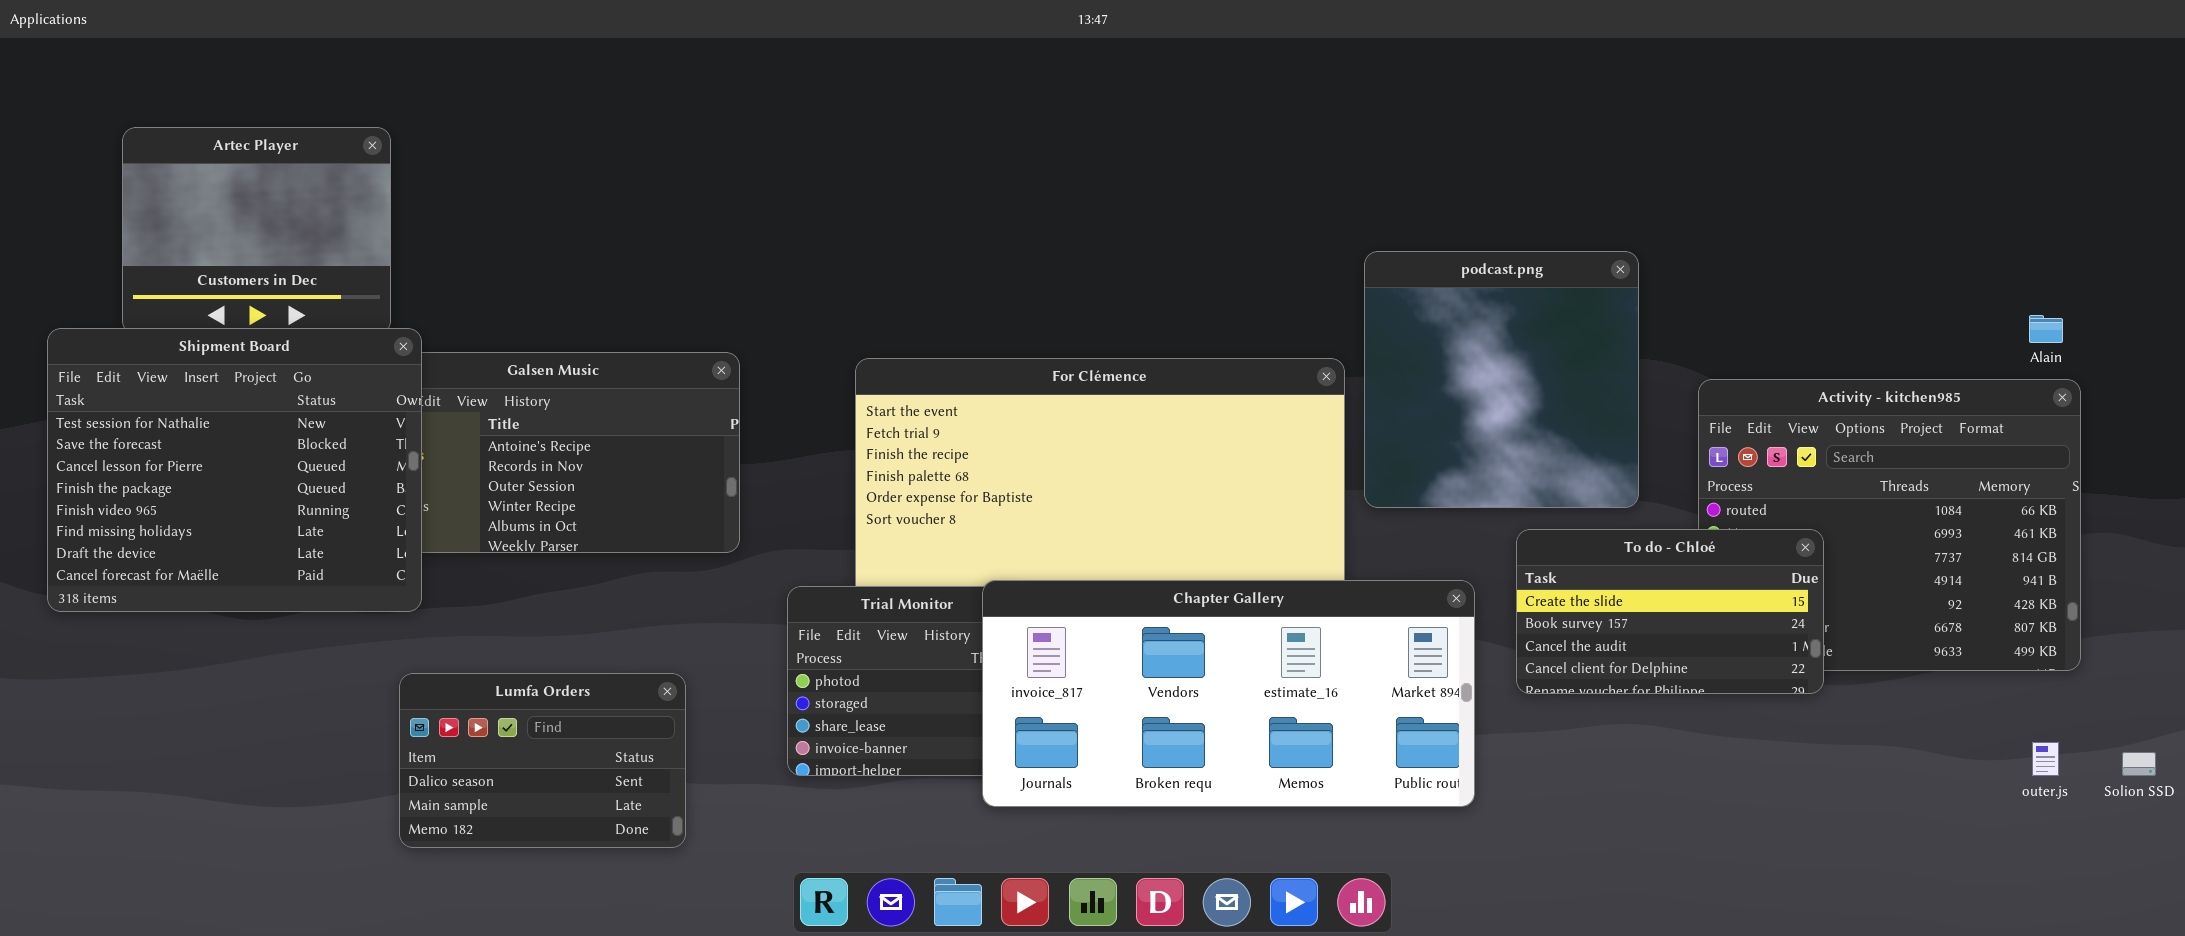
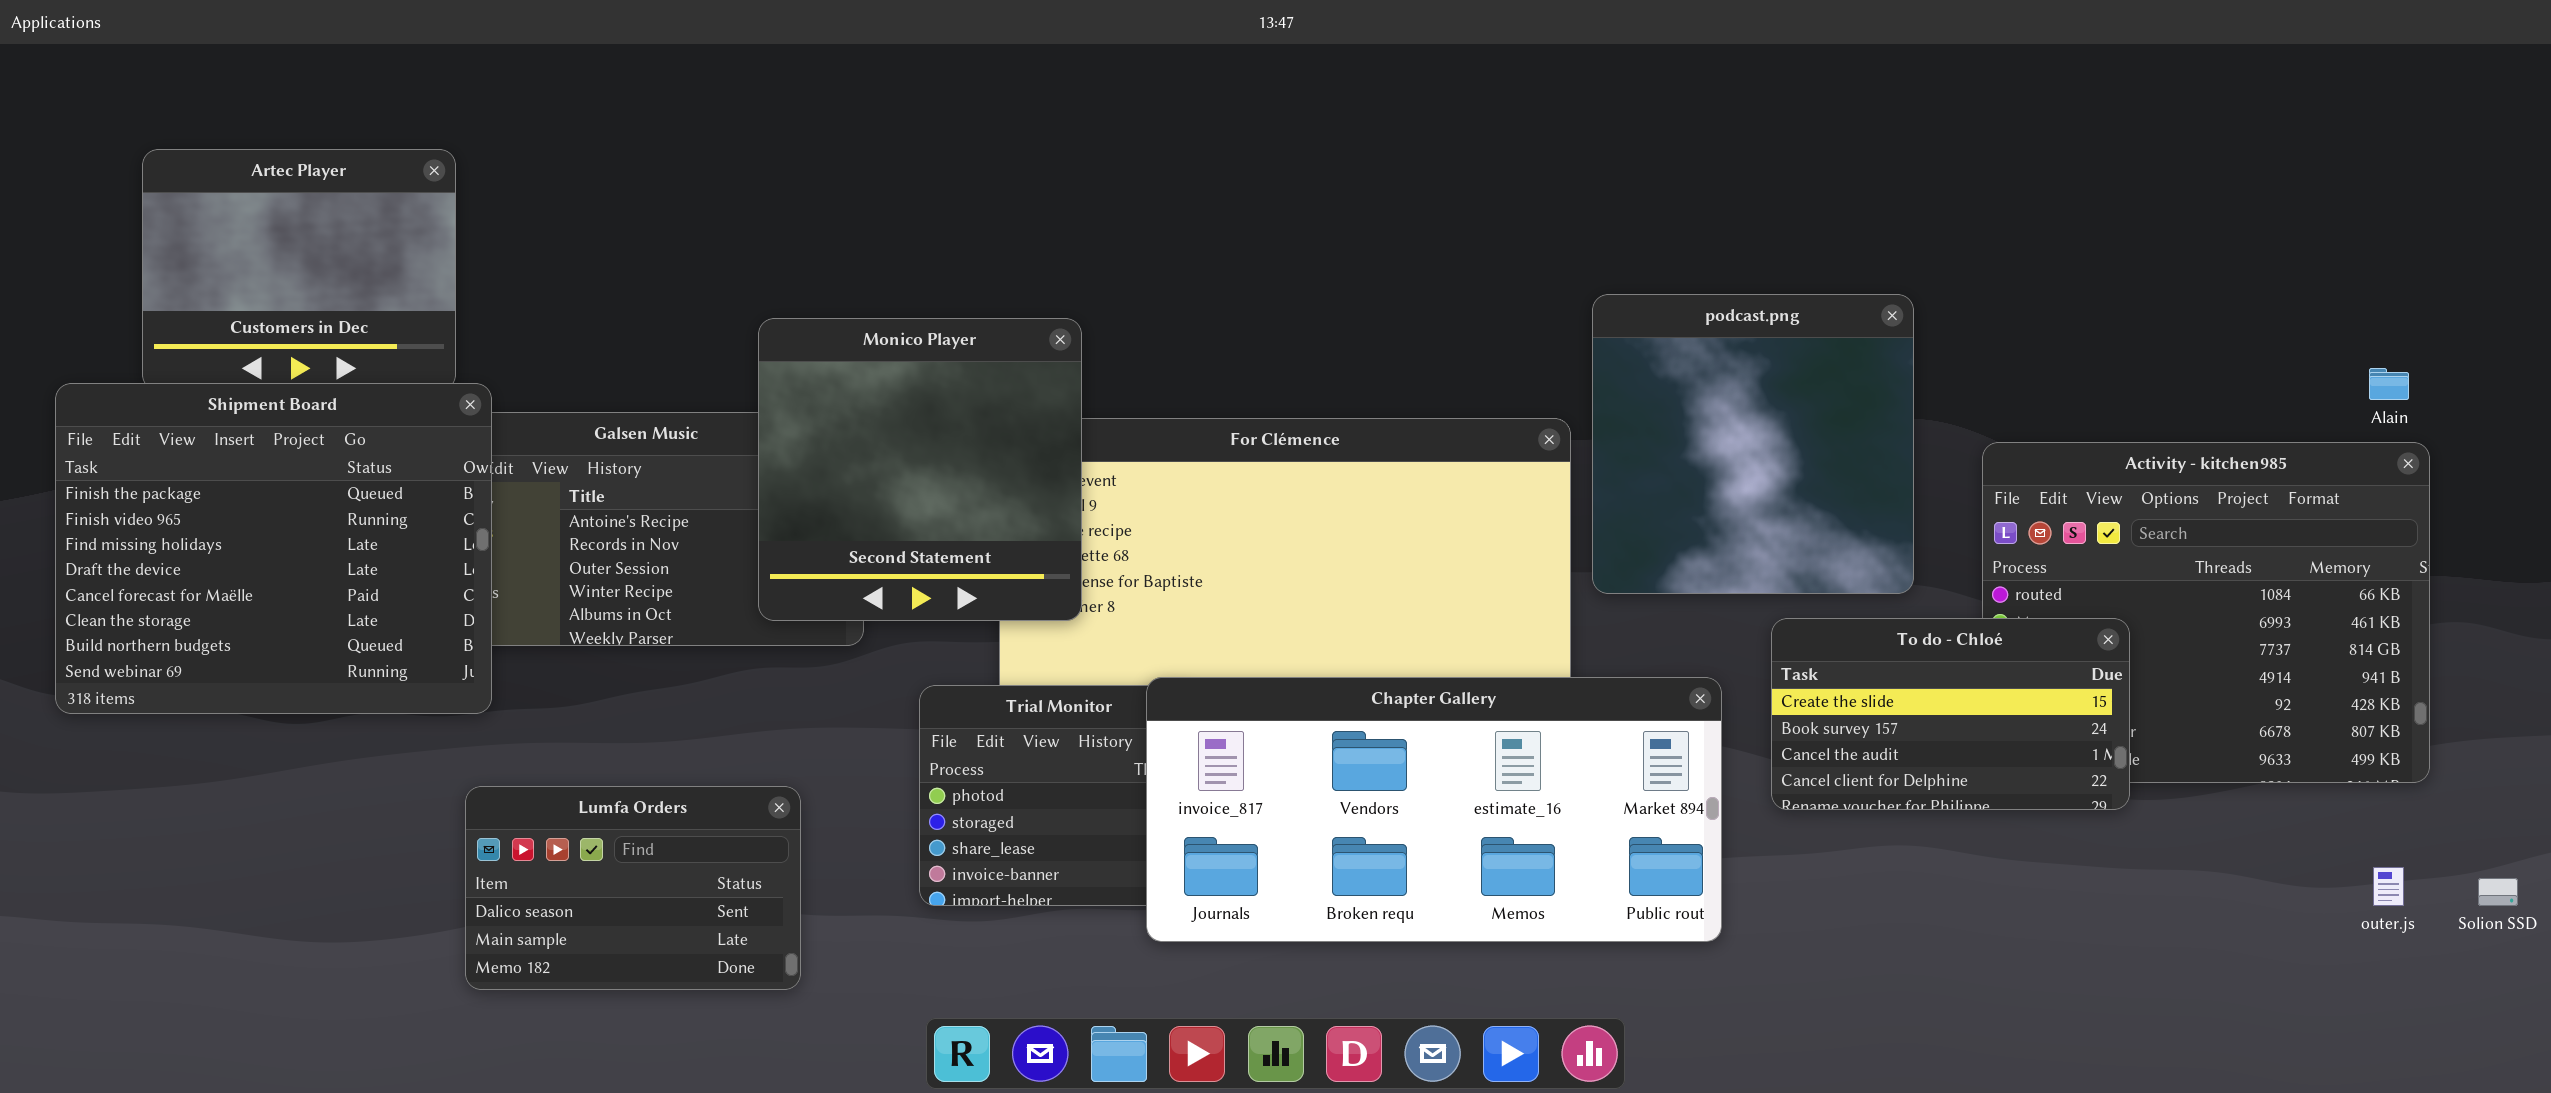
Monico Player: none -> [758,318,1082,621], opened
Shipment Board: [47,328,422,612] -> [55,383,492,714], scrolled down 3 rows

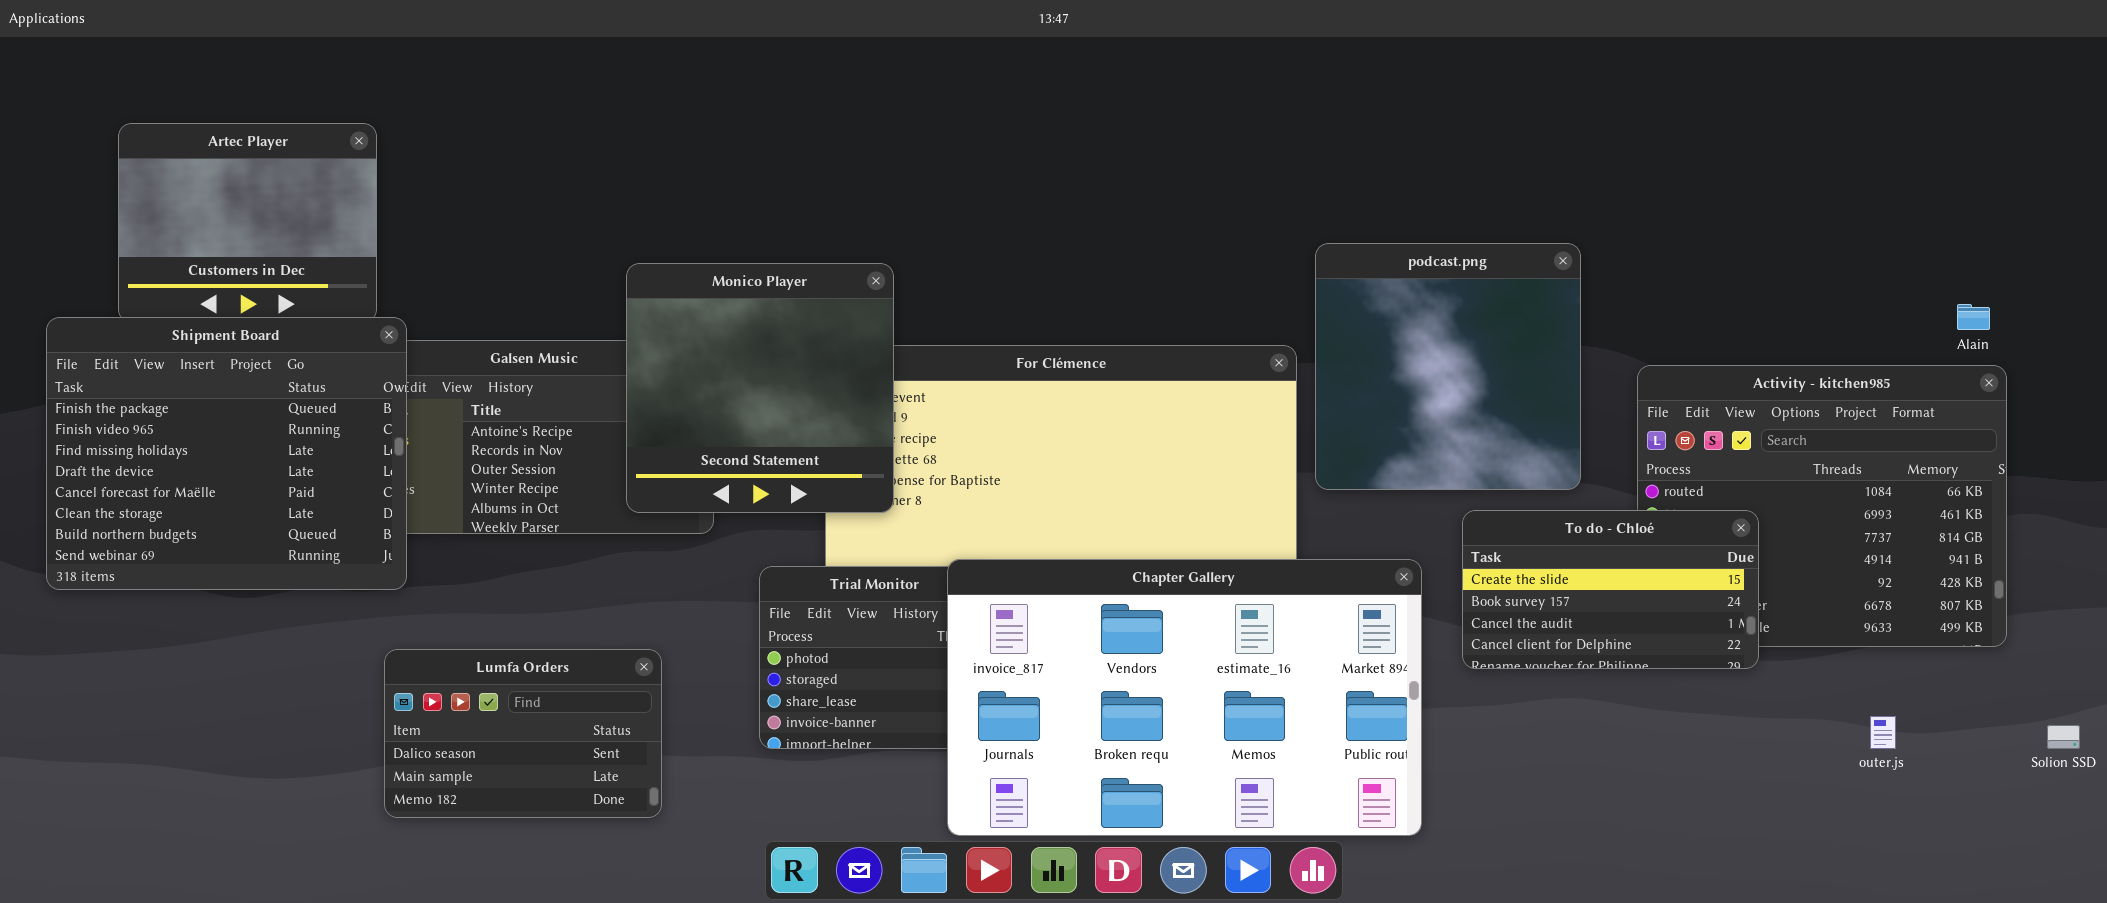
Chapter Gallery: [1146,677,1722,942] -> [947,559,1422,836], resized
outer.js: [2373,867,2404,906] -> [1870,716,1896,749], moved

